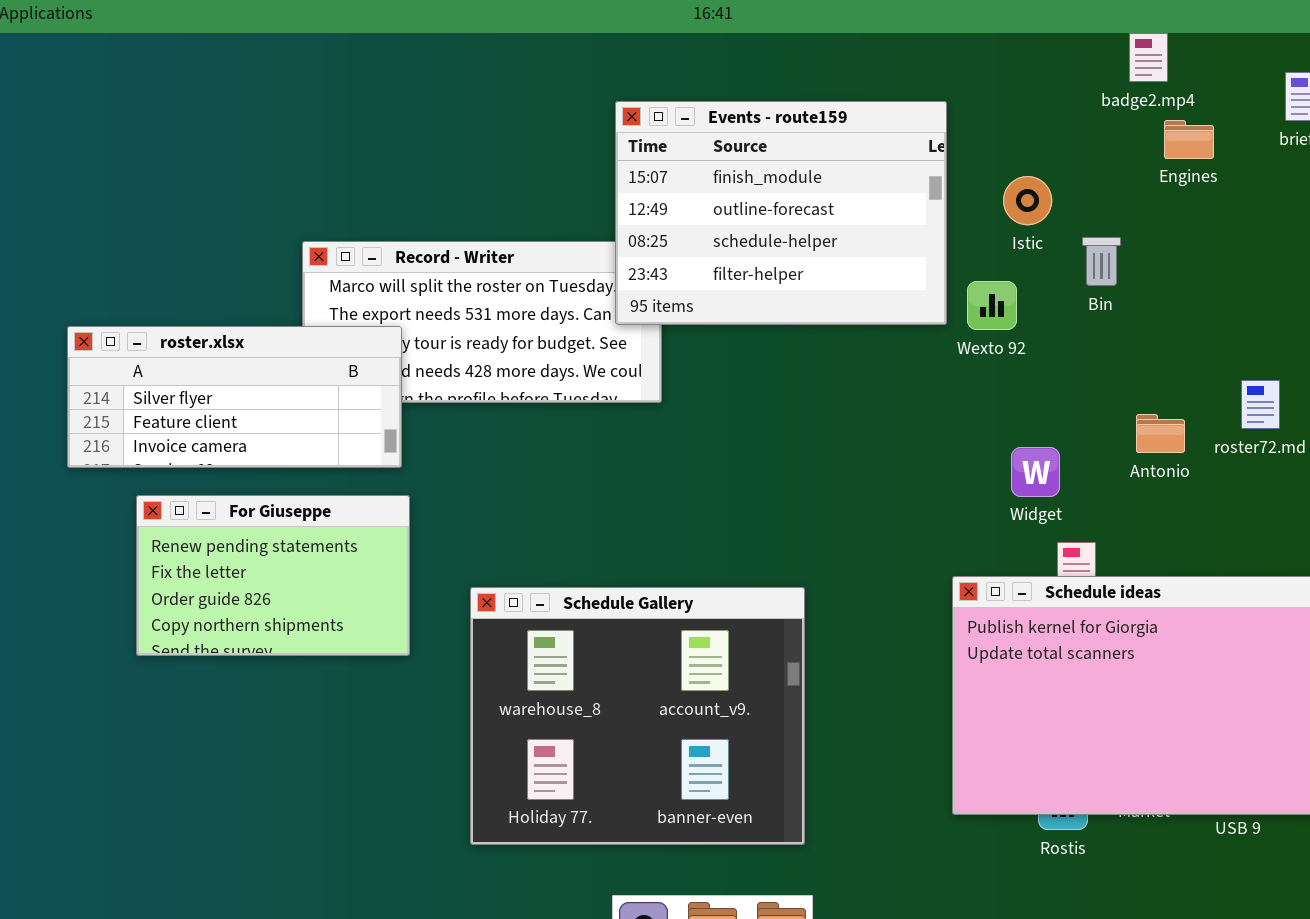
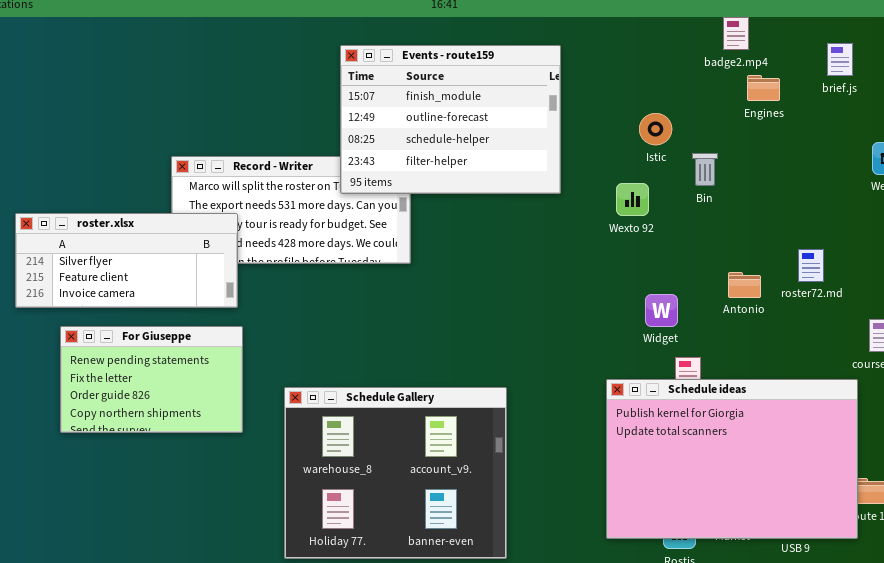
Events - route159: [615,101,947,325] -> [340,45,561,194], moved

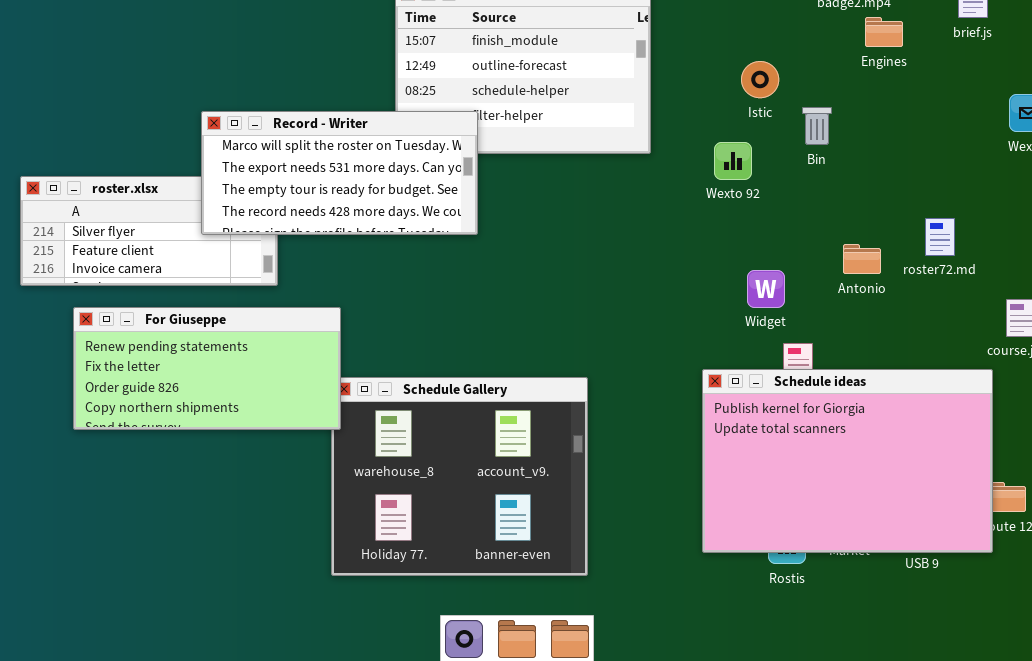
Record - Writer: [171,156,411,264] -> [201,111,478,235], raised
For Giuseppe: [60,326,243,433] -> [73,307,341,430], resized

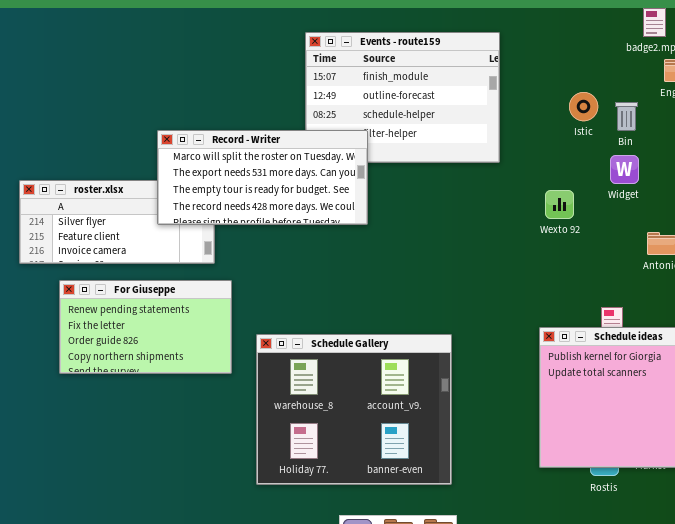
Bin: [802,107,832,145] -> [615,102,638,131], moved
Wexto 92: [714,142,752,180] -> [545,190,574,219], moved
Widget: [747,270,785,308] -> [610,155,639,184], moved
For Giuseppe: [73,307,341,430] -> [59,280,232,374], resized

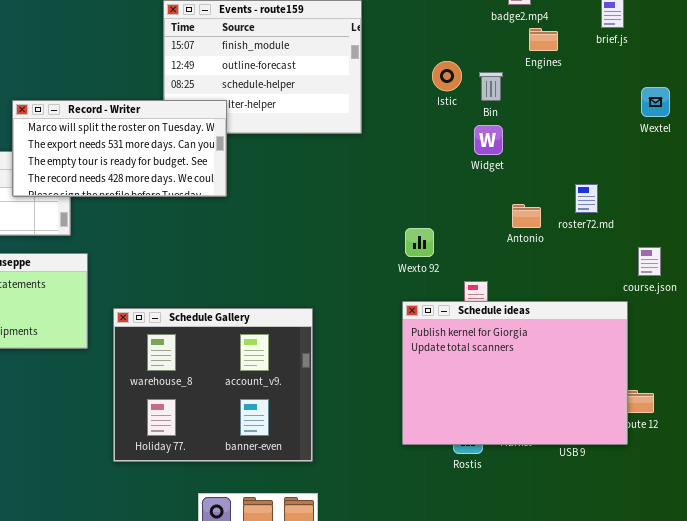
Wexto 92: [545,190,574,219] -> [405,228,434,257], moved

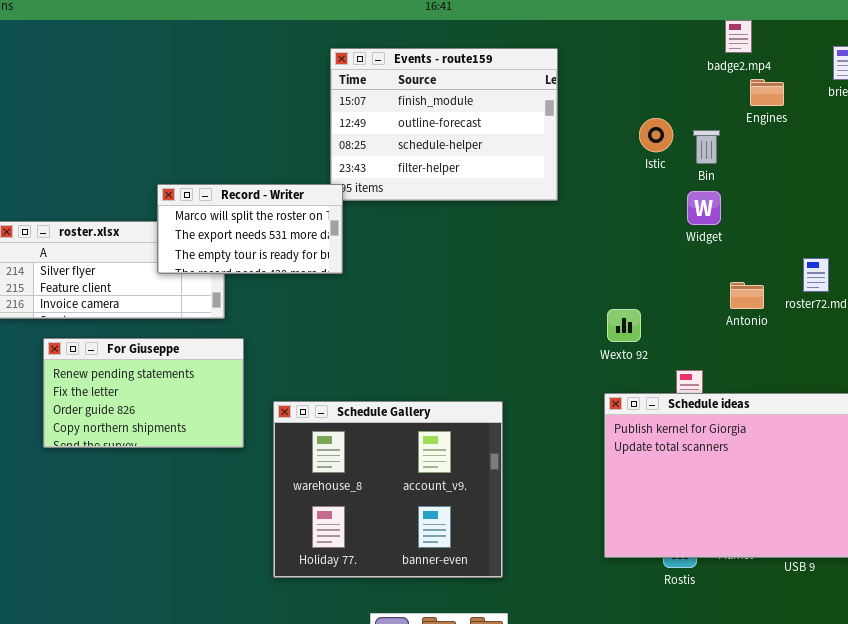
Record - Writer: [12,100,227,197] -> [157,184,343,274], resized

